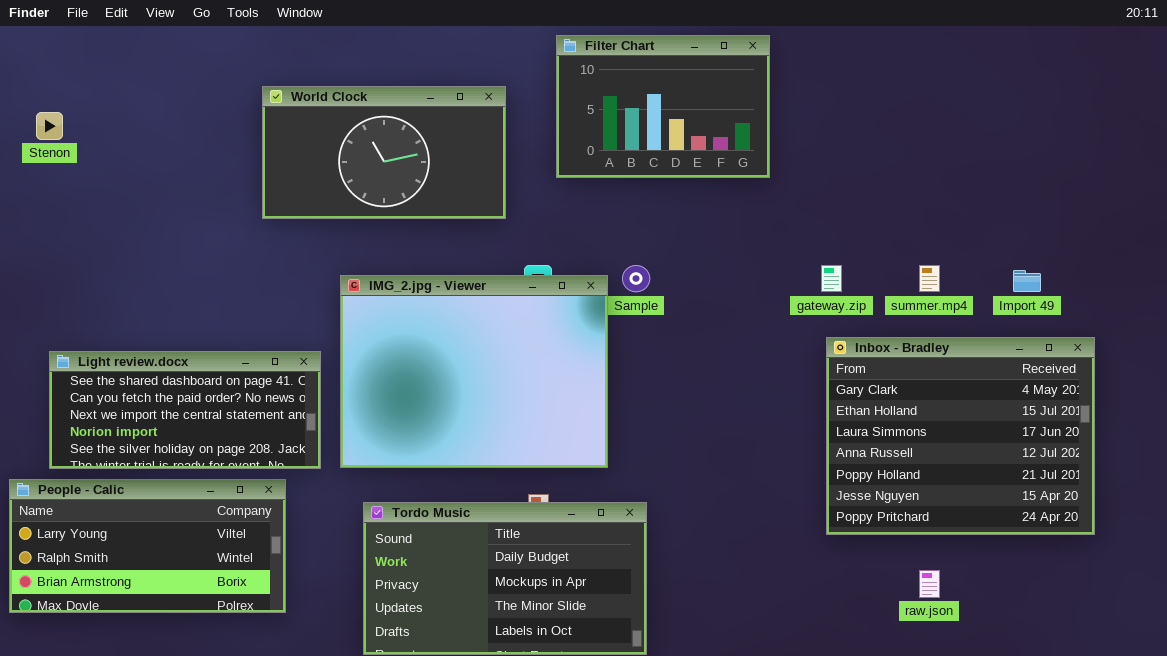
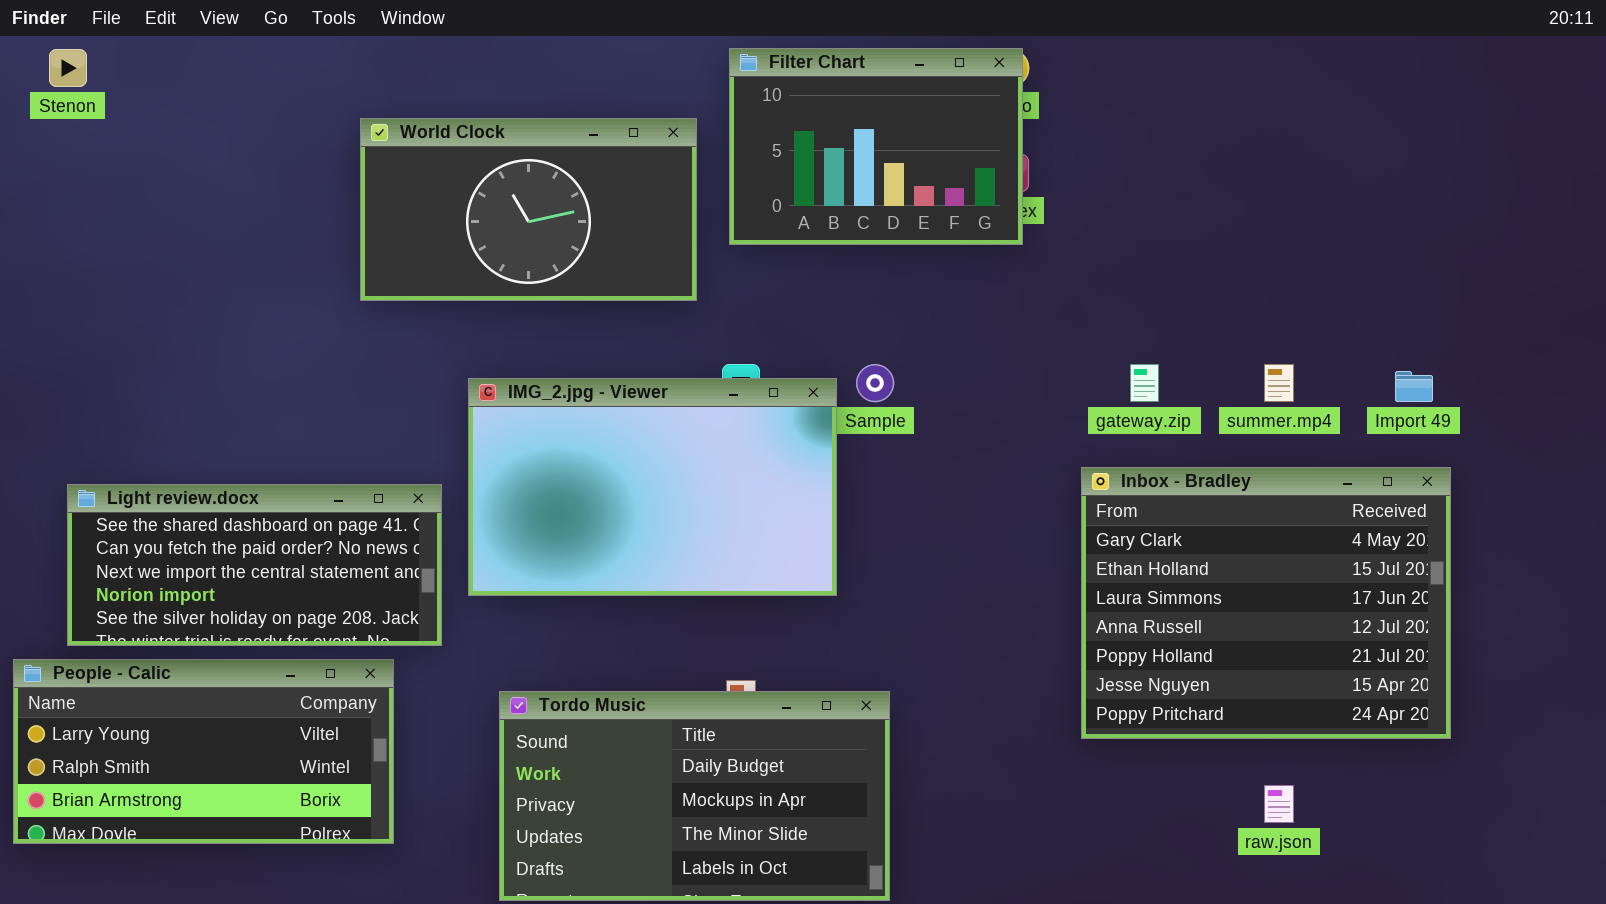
Filter Chart: [556,35,770,178] -> [729,48,1023,245], moved
Stenon: [36,112,63,140] -> [49,49,87,87], moved
IMG_2.jpg - Viewer: [340,275,608,468] -> [468,378,837,596], resized
Inbox - Bradley: [826,337,1095,535] -> [1081,467,1451,739], moved

